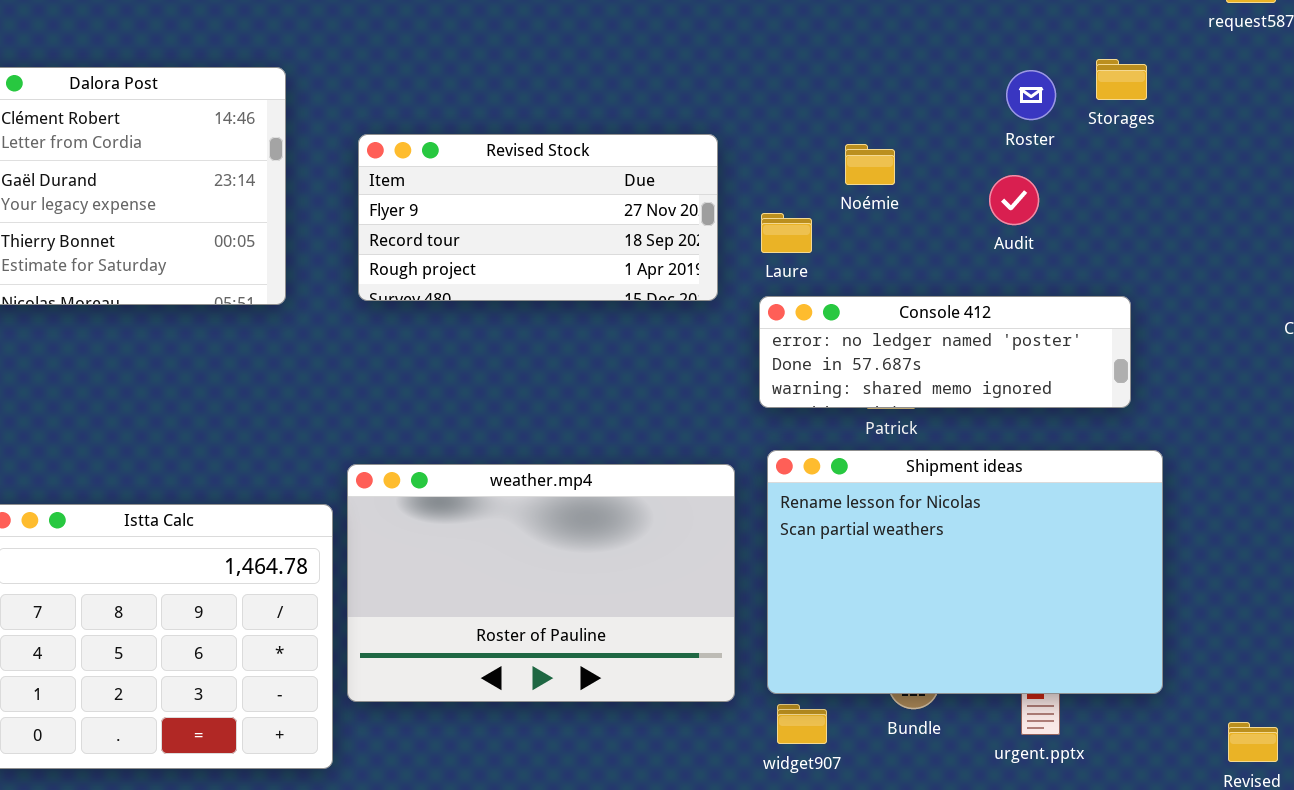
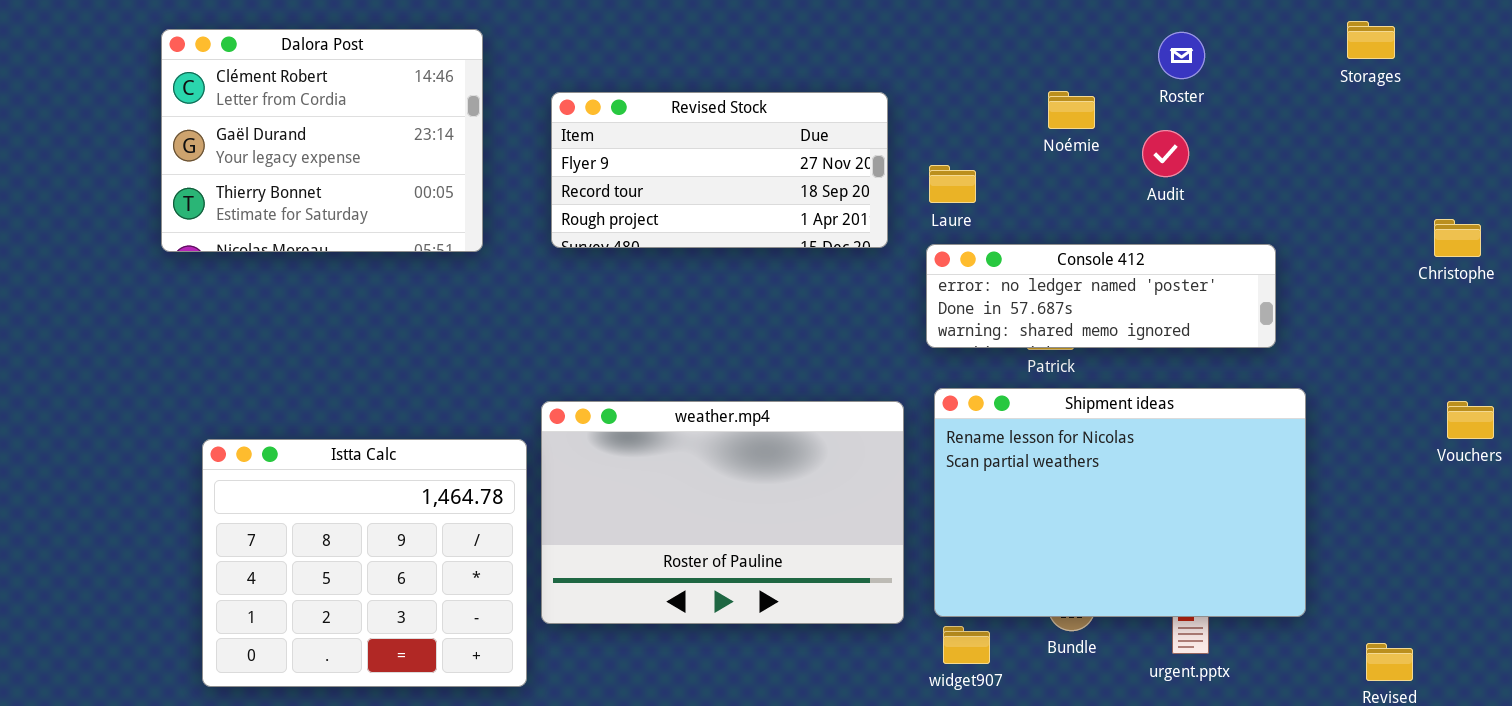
Storages: [1096,59,1147,100] -> [1347,21,1395,59], moved
Noémie: [845,144,895,185] -> [1048,91,1095,129], moved

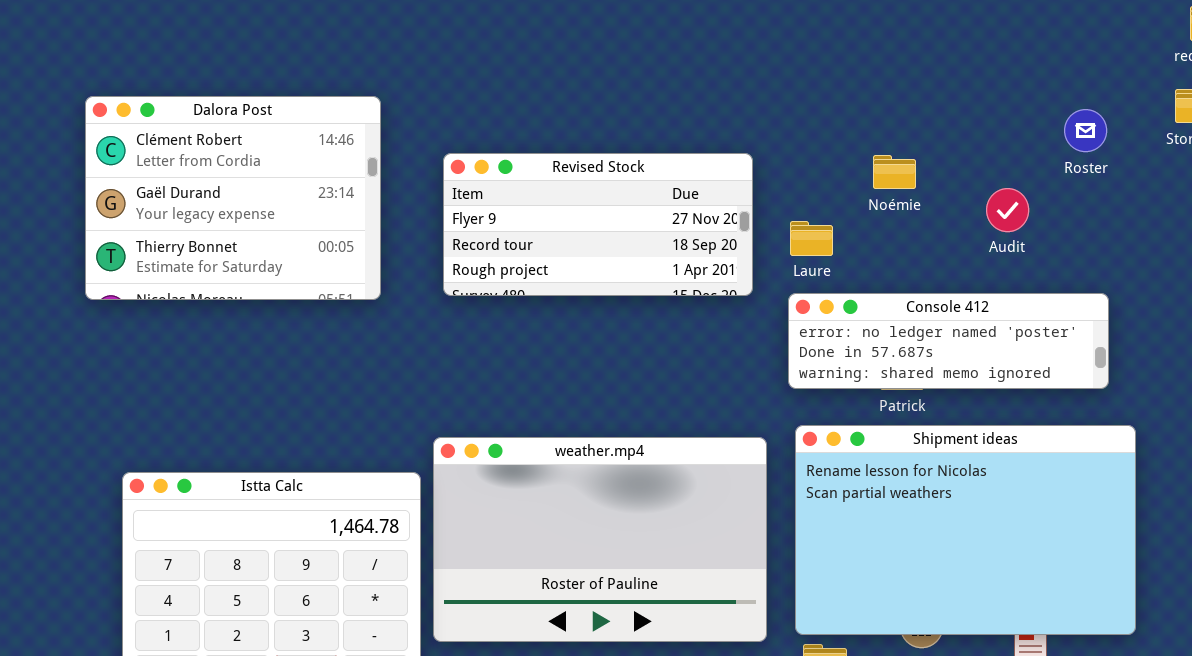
Roster: [1158,32,1205,79] -> [1064,109,1107,152], moved
Noémie: [1048,91,1095,129] -> [873,155,916,189], moved

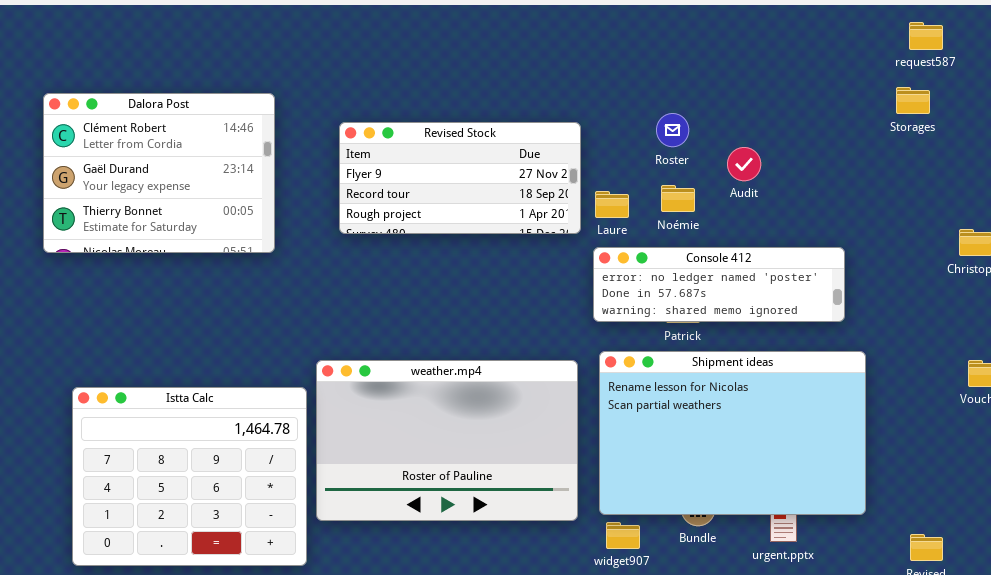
Roster: [1064,109,1107,152] -> [656,113,689,147], moved
Revised Stock: [443,153,753,296] -> [339,122,581,234], moved
Noémie: [873,155,916,189] -> [661,185,695,212], moved
Audit: [986,188,1029,232] -> [727,147,761,181], moved

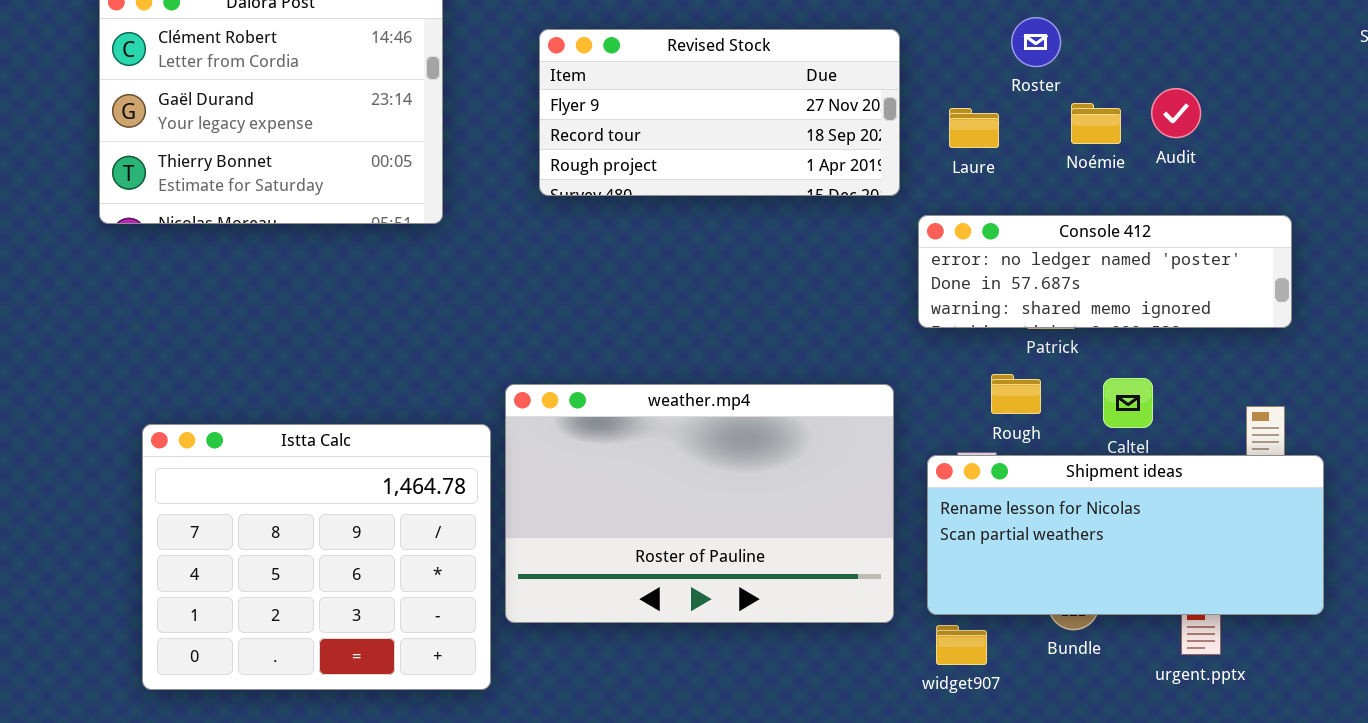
Audit: [727,147,761,181] -> [1151,88,1201,138], moved
Noémie: [661,185,695,212] -> [1071,103,1121,144], moved
Laure: [595,191,629,218] -> [949,108,999,148], moved
Shipment ideas: [599,351,866,515] -> [927,455,1324,615], resized

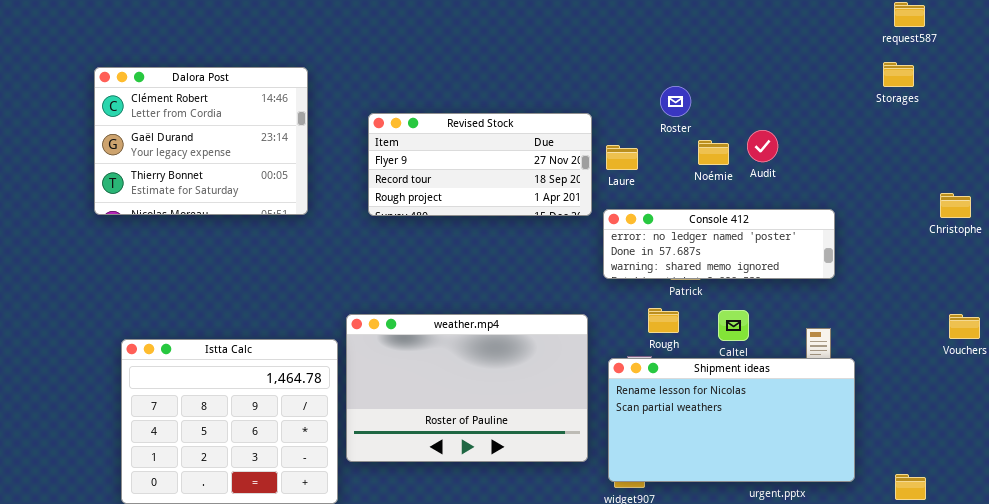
Revised Stock: [539,29,900,196] -> [368,113,592,216], moved
Laure: [949,108,999,148] -> [606,145,638,170], moved
Shipment ideas: [927,455,1324,615] -> [608,358,855,482], resized

